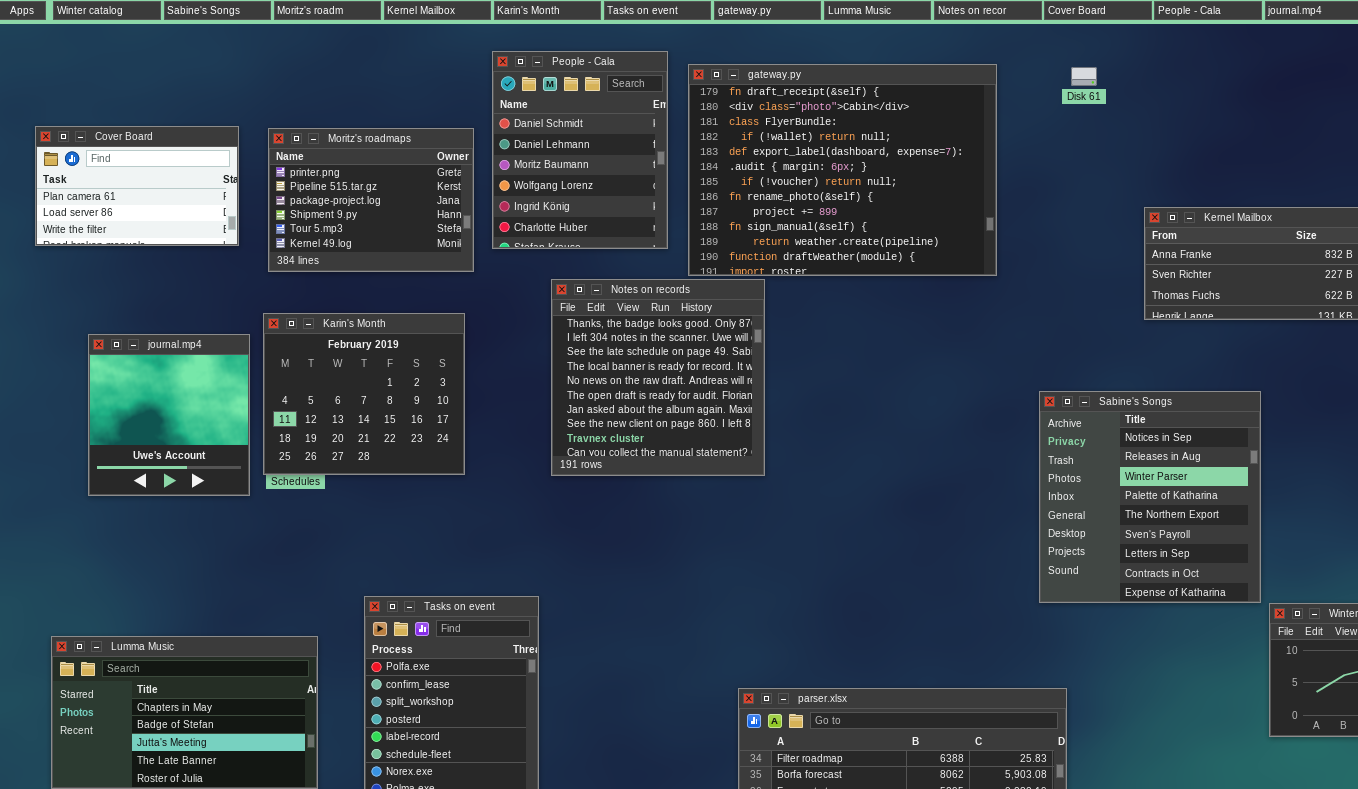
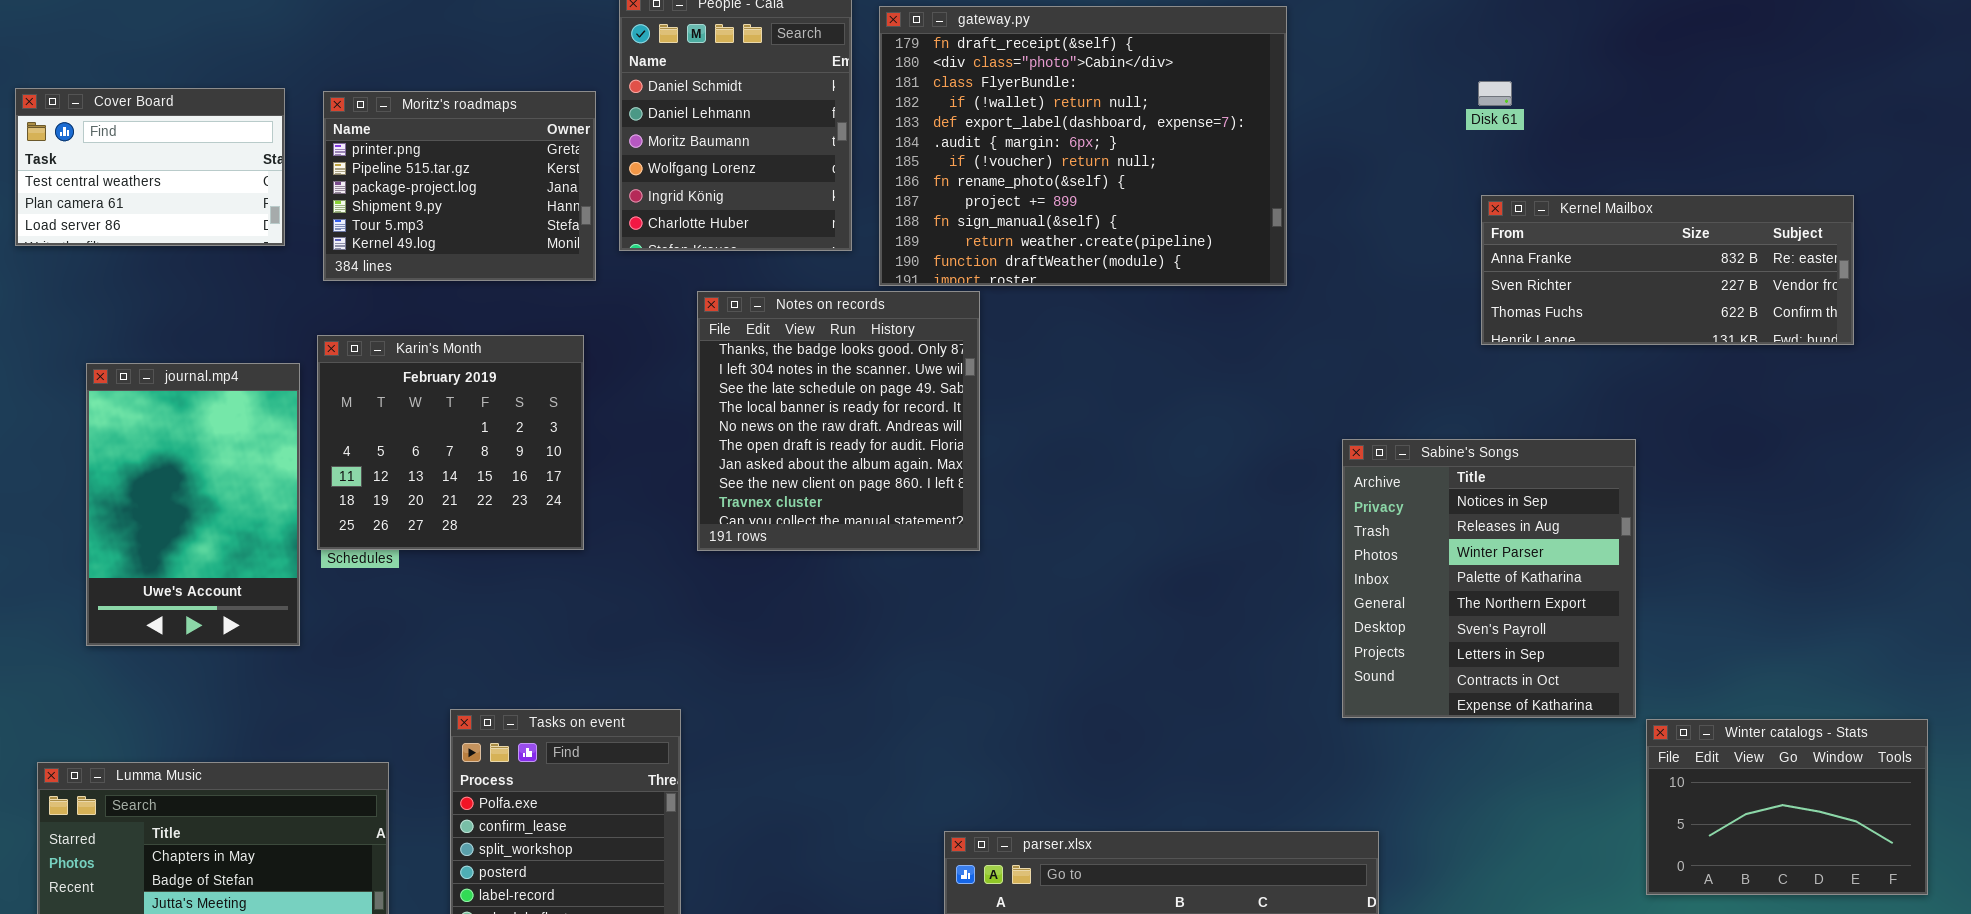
Disk 61: [1071,67,1097,86] -> [1478,81,1512,106], moved
Cover Board: [35,126,239,246] -> [15,88,285,246], scrolled up 1 row
journal.mp4: [88,334,250,496] -> [86,363,300,646], resized

